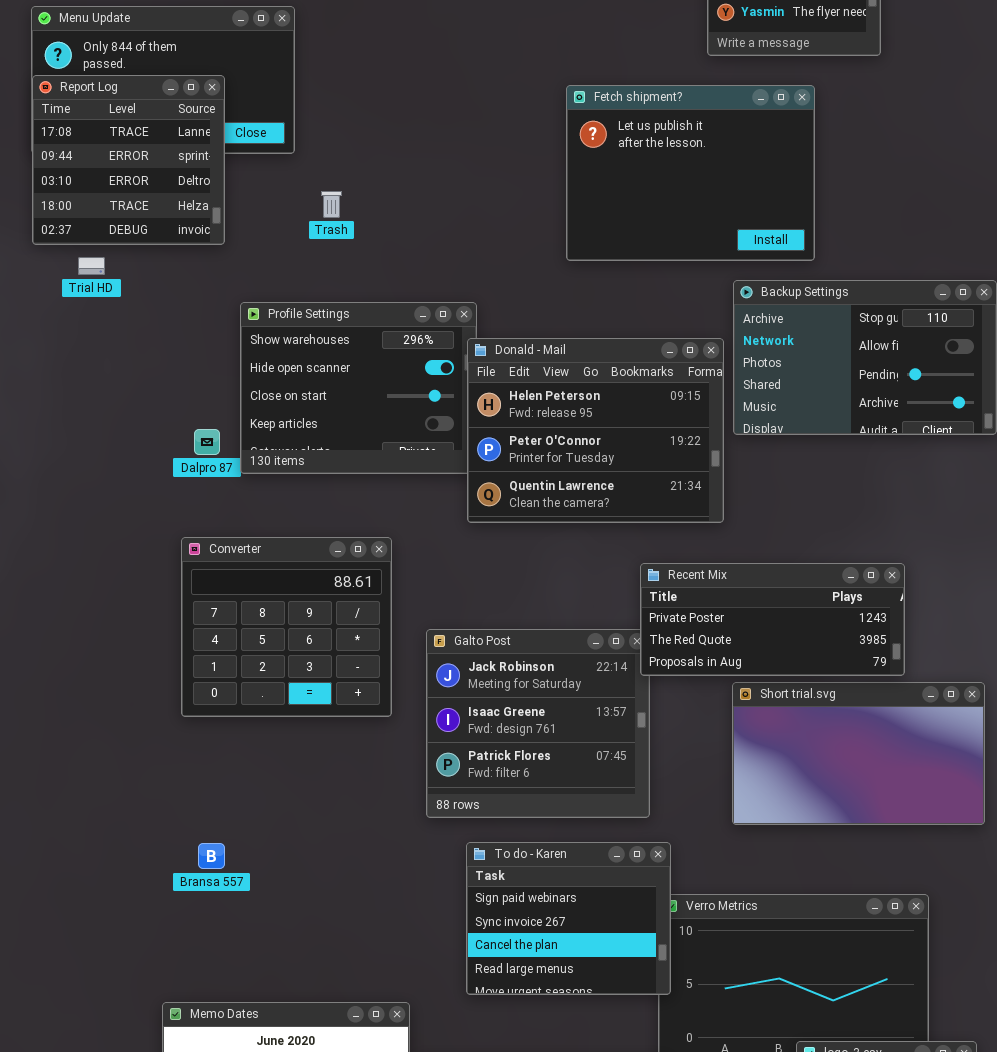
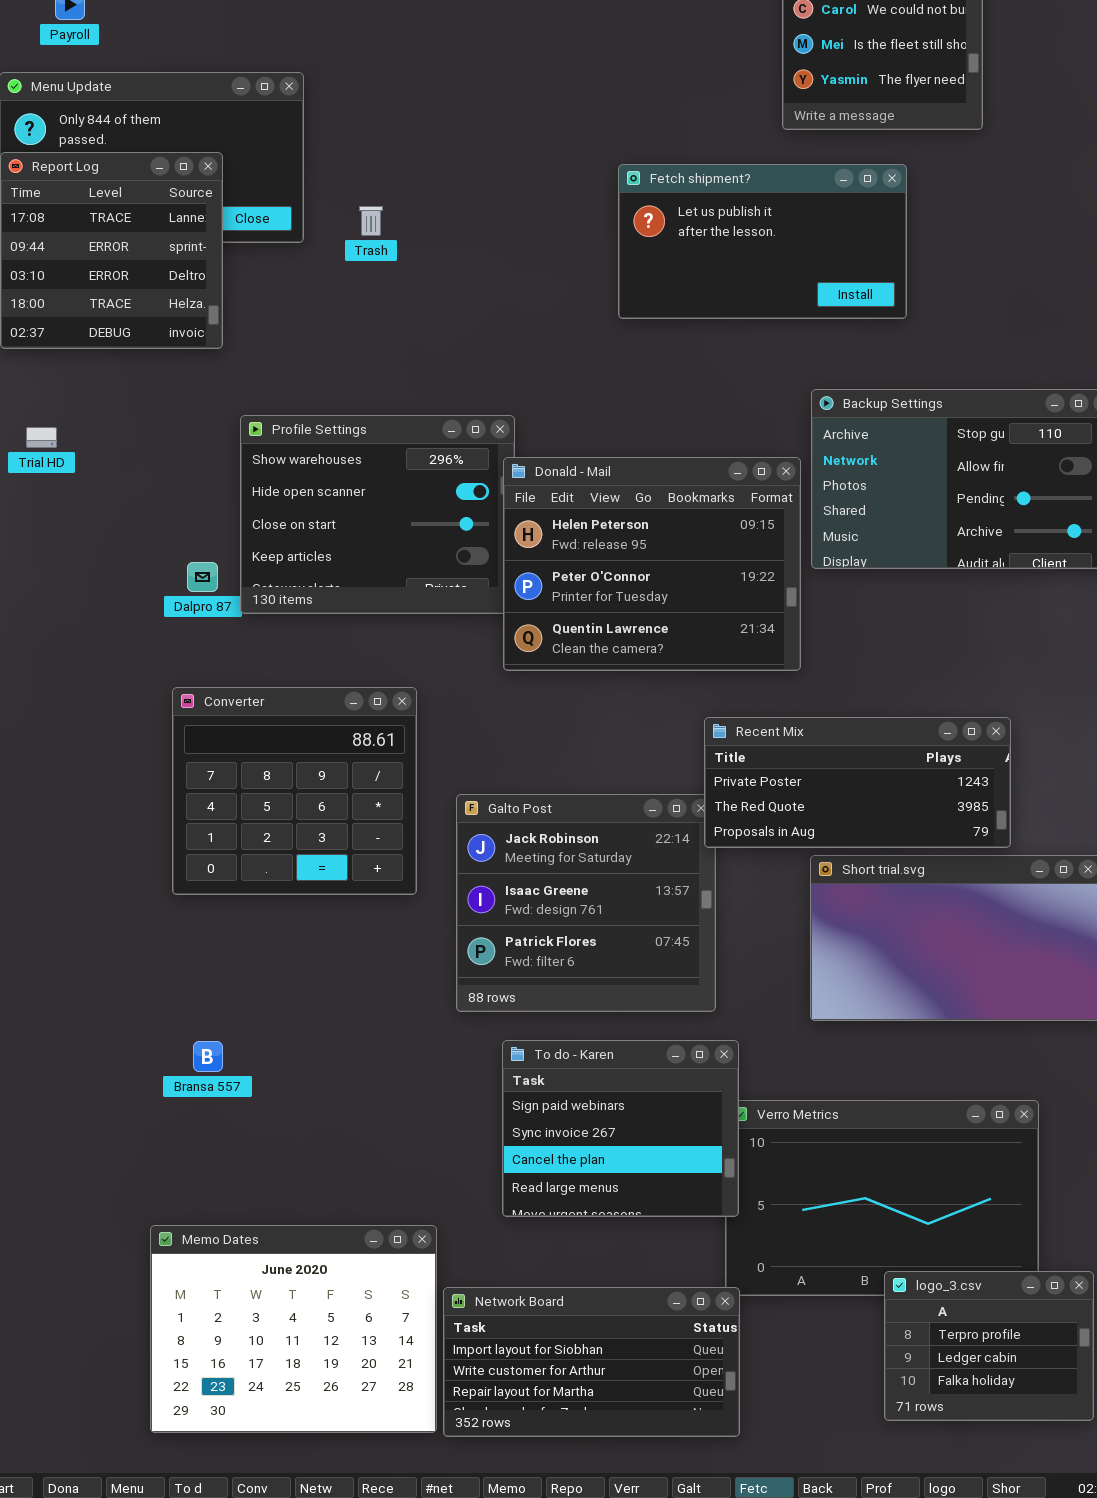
Fetch shipment?: [566,85,815,261] -> [618,164,907,319], resized
Trash: [321,191,342,218] -> [359,206,383,236], moved
Trial HD: [78,257,105,275] -> [26,427,57,448], moved

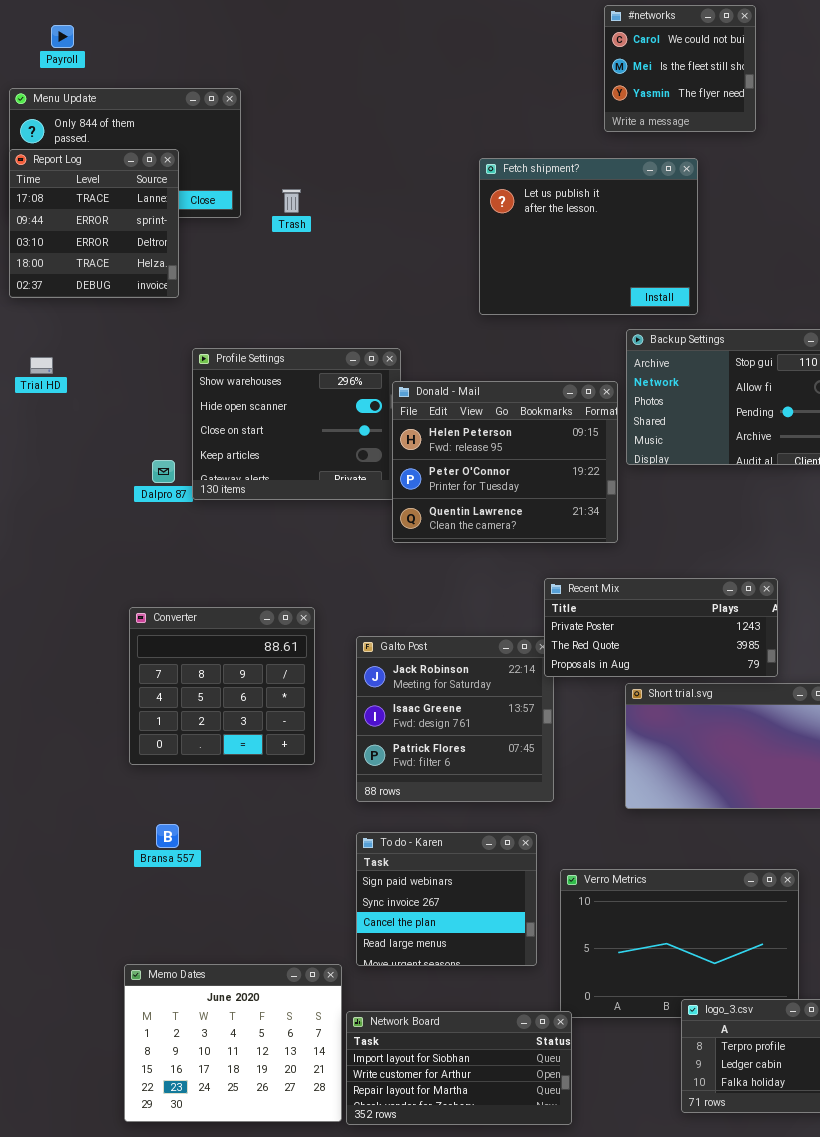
Fetch shipment?: [618,164,907,319] -> [479,158,698,315], resized
Converter: [172,687,417,895] -> [129,607,315,765], moved
To do - Karen: [502,1040,739,1217] -> [356,832,537,966], moved

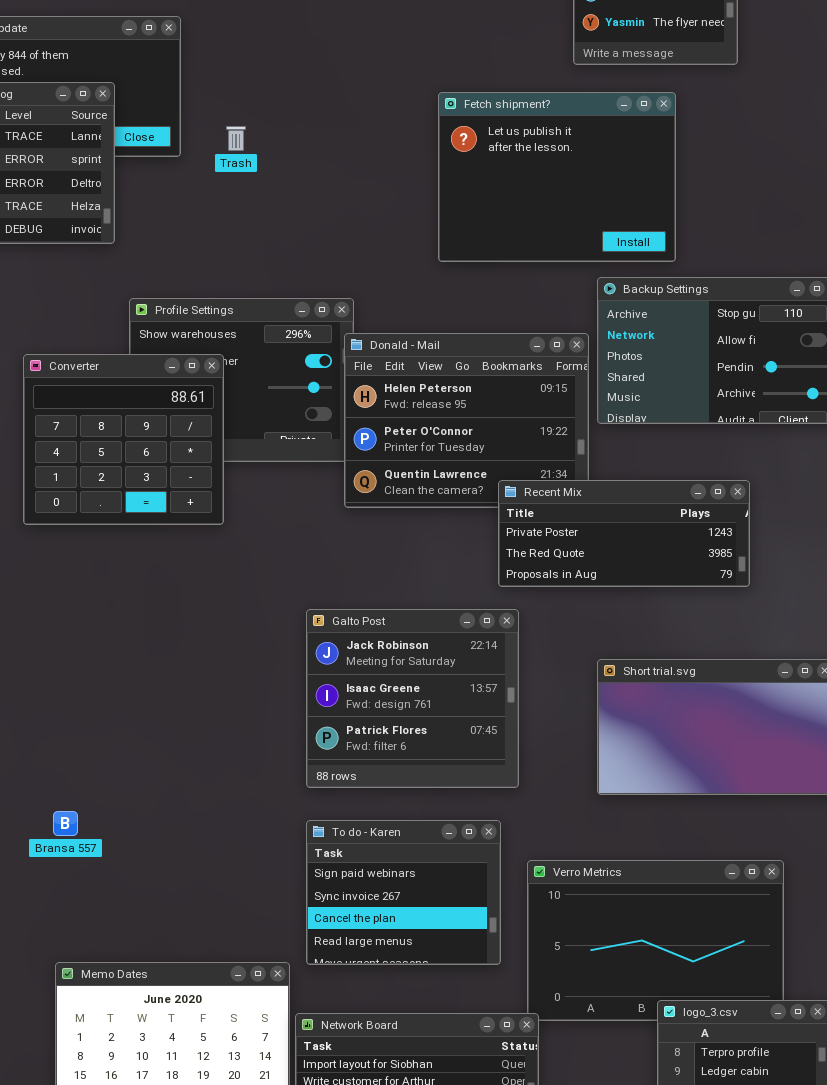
Recent Mix: [544,578,778,677] -> [498,480,750,587], moved
Converter: [129,607,315,765] -> [23,354,224,525], moved
Bransa 557: [156,824,179,848] -> [53,811,78,836], moved

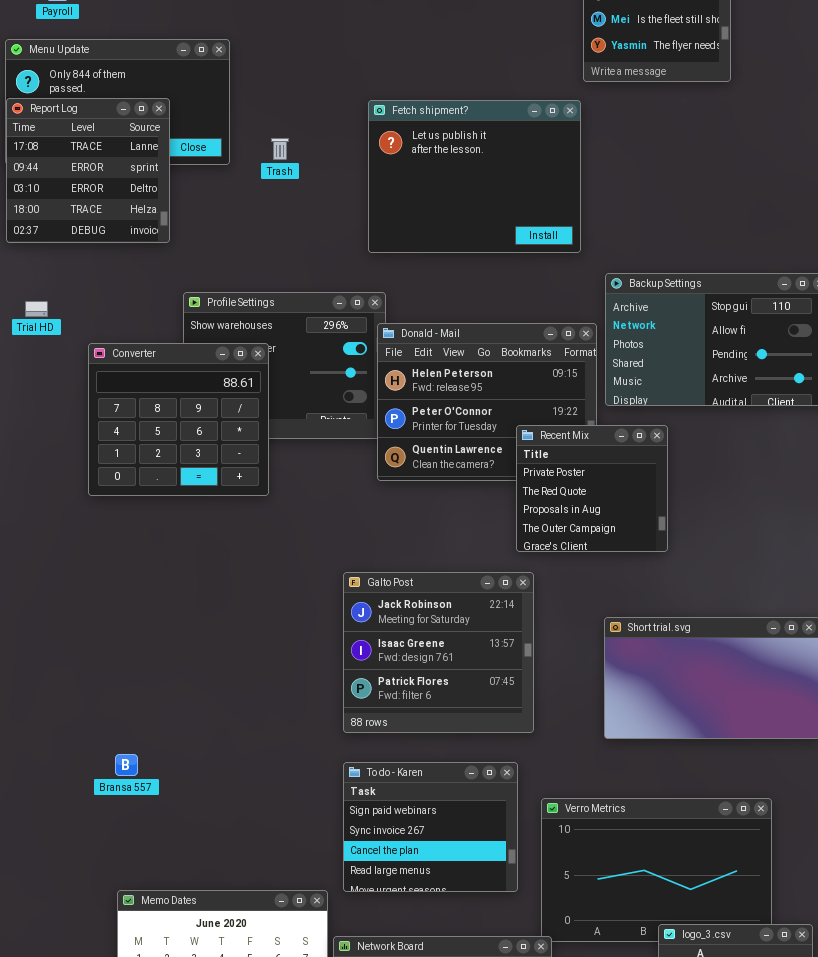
Fetch shipment?: [438,92,676,262] -> [368,100,581,253], moved
Recent Mix: [498,480,750,587] -> [516,425,668,552], resized

